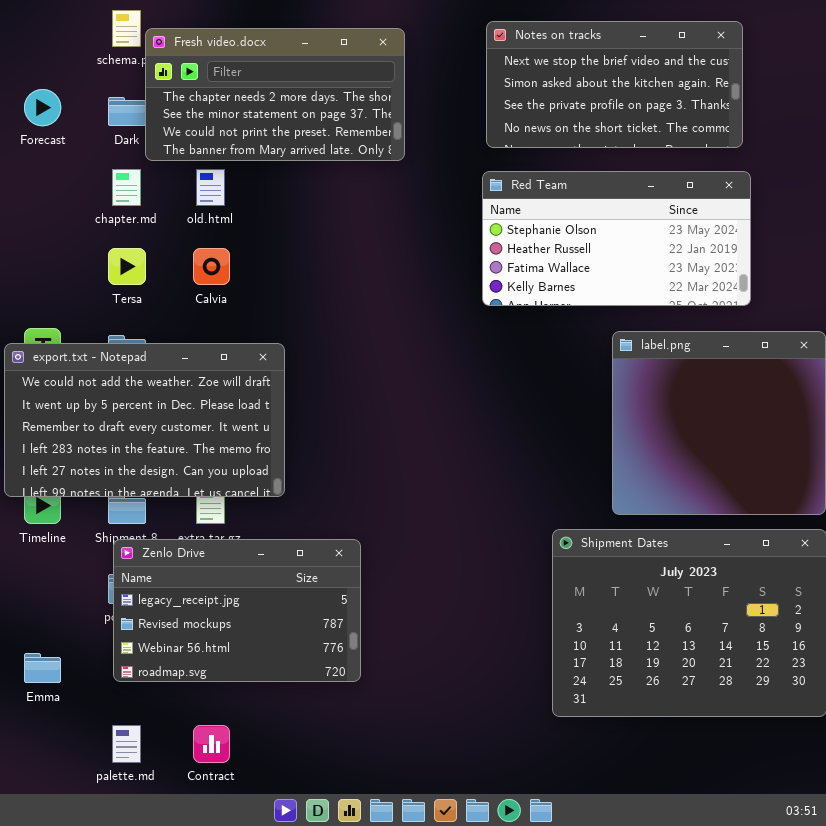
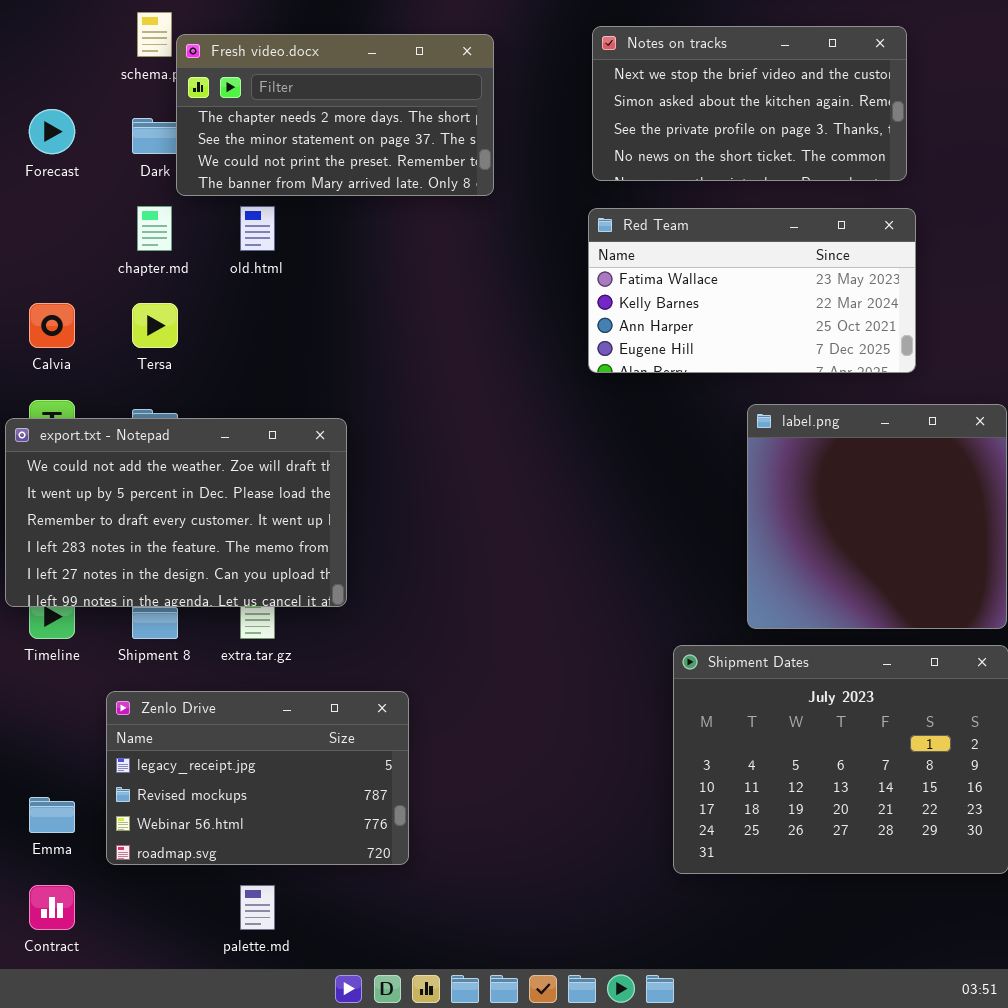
Red Team: [482,171,751,306] -> [588,208,916,373], scrolled down 2 rows
Calvia: [193,248,230,285] -> [29,303,75,348], moved
Zenlo Drive: [113,539,361,682] -> [106,691,409,865], moved
palette.md: [112,725,141,763] -> [240,885,275,930], moved
Contract: [193,725,230,763] -> [29,885,75,930], moved

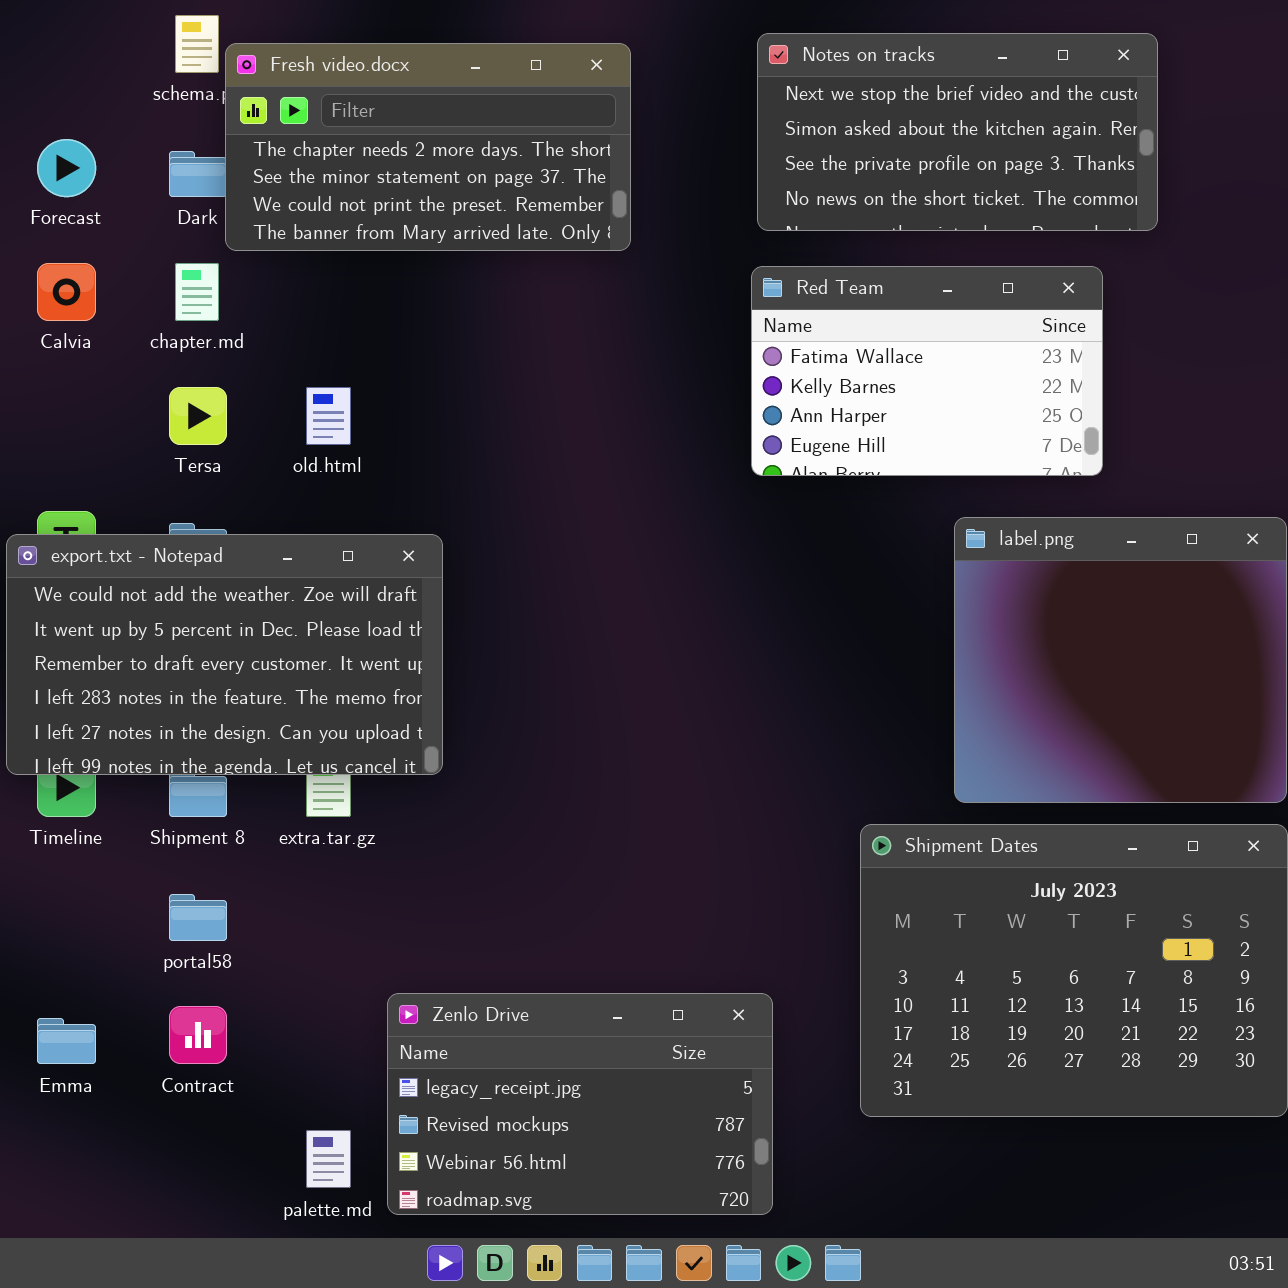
old.html: [240,206,275,251] -> [306,387,351,445], moved
Red Team: [588,208,916,373] -> [751,266,1103,476], resized
Calvia: [29,303,75,348] -> [37,263,96,321], moved
Zenlo Drive: [106,691,409,865] -> [387,993,773,1215], moved
Contract: [29,885,75,930] -> [169,1006,227,1064], moved

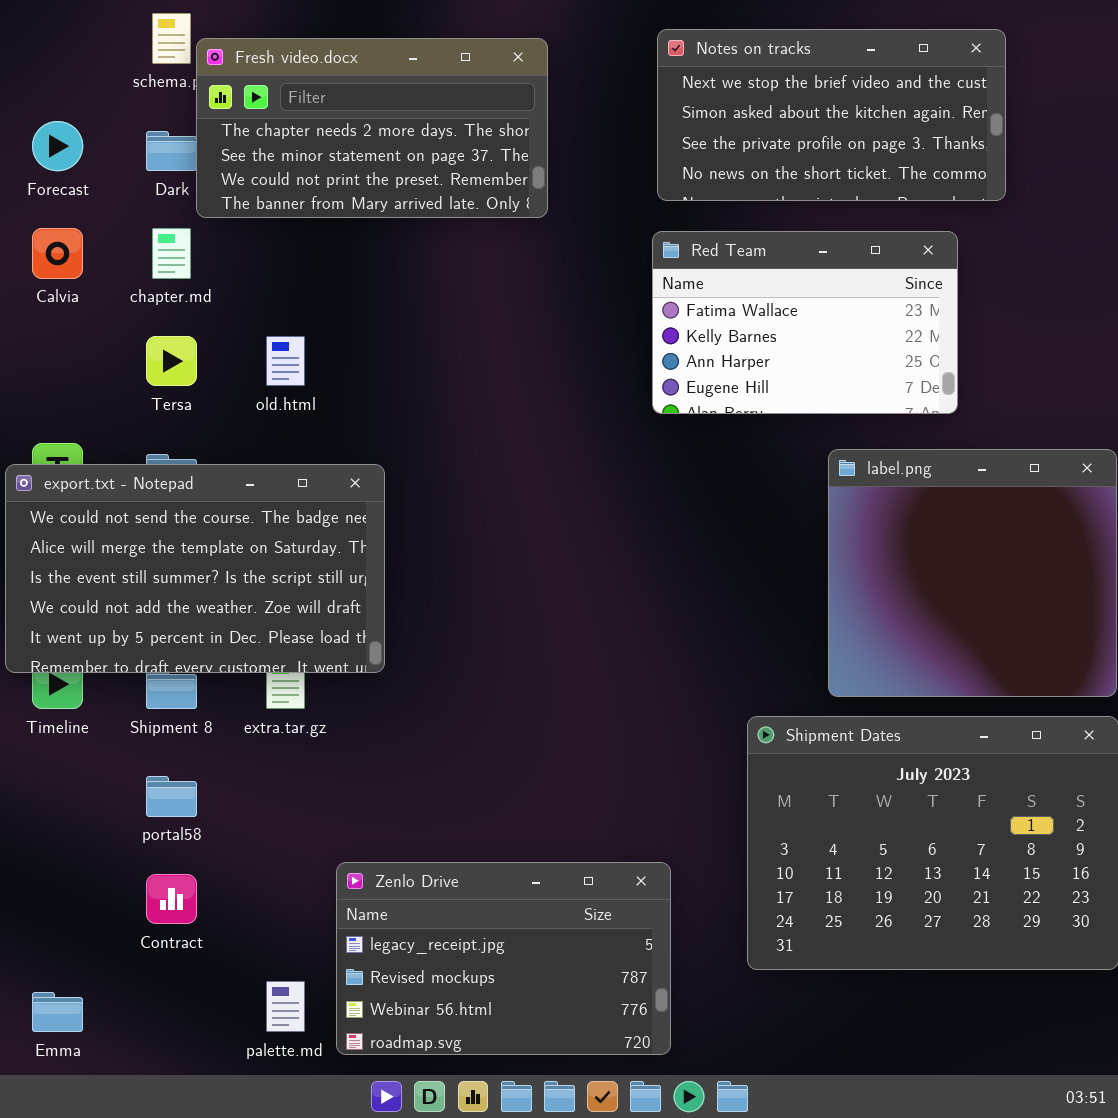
export.txt - Notepad: [6,534,443,775] -> [5,464,385,673], scrolled up 3 rows
Emma: [37,1018,96,1064] -> [32,992,83,1032], moved

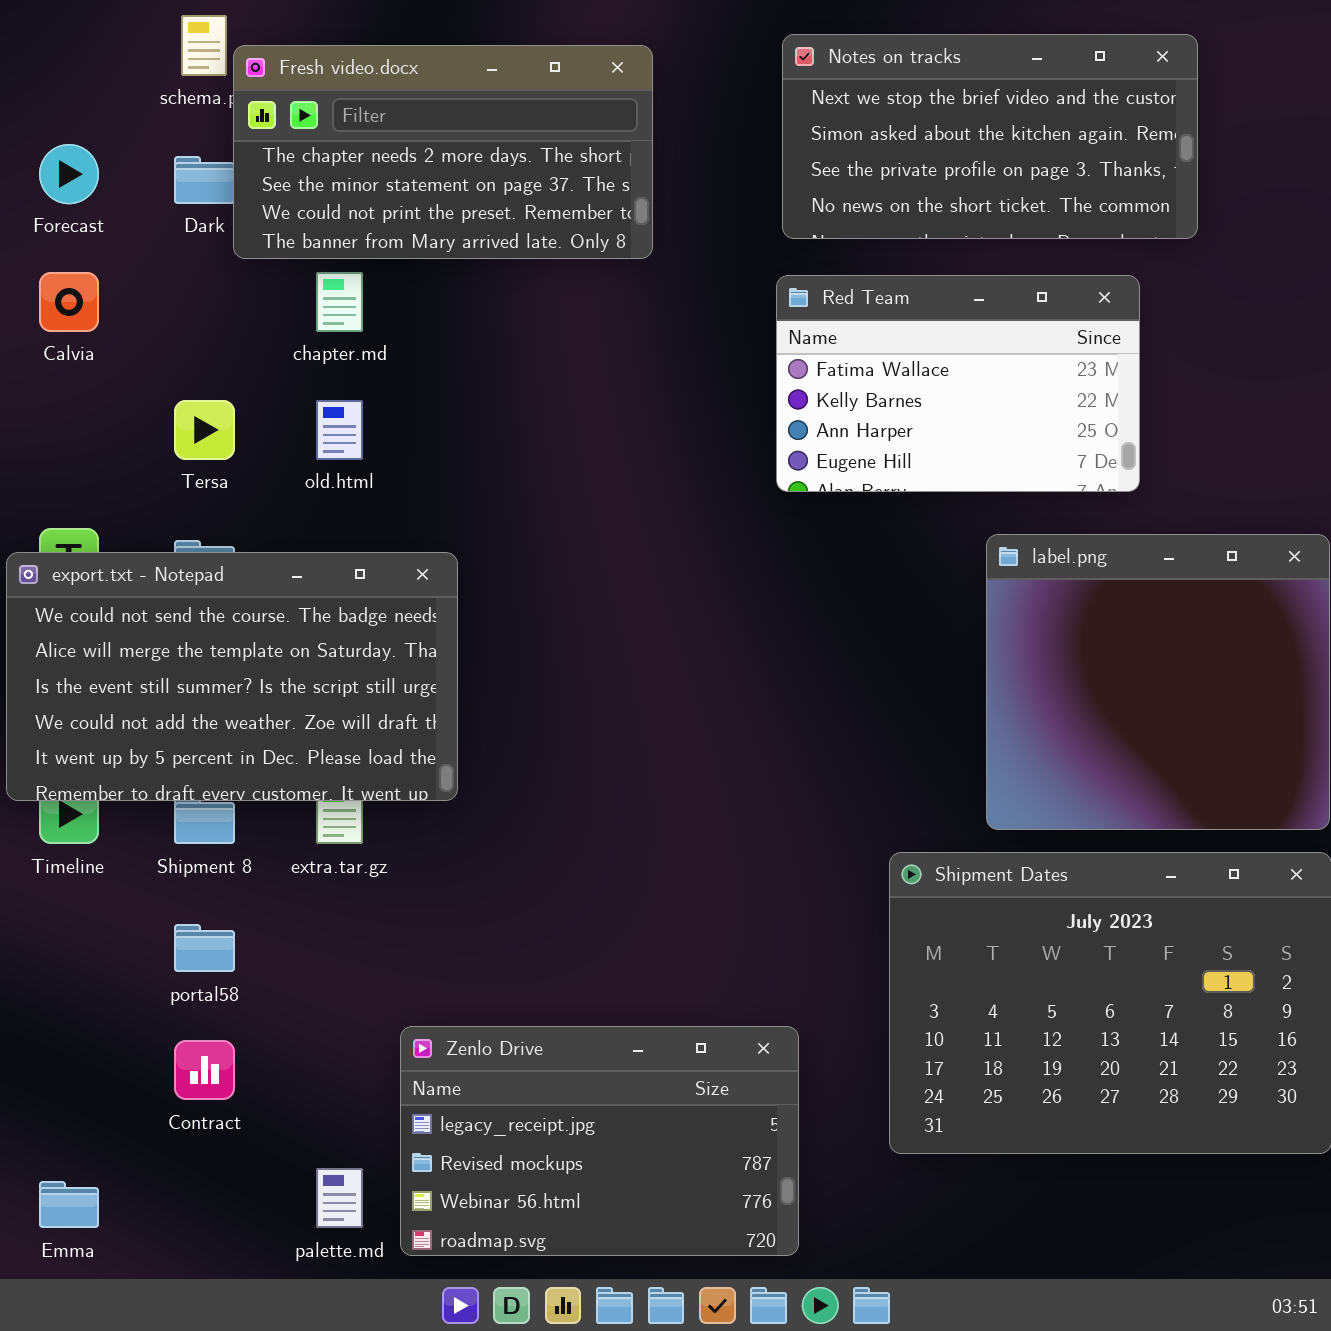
chapter.md: [152,228,191,279] -> [316,272,363,332], moved

